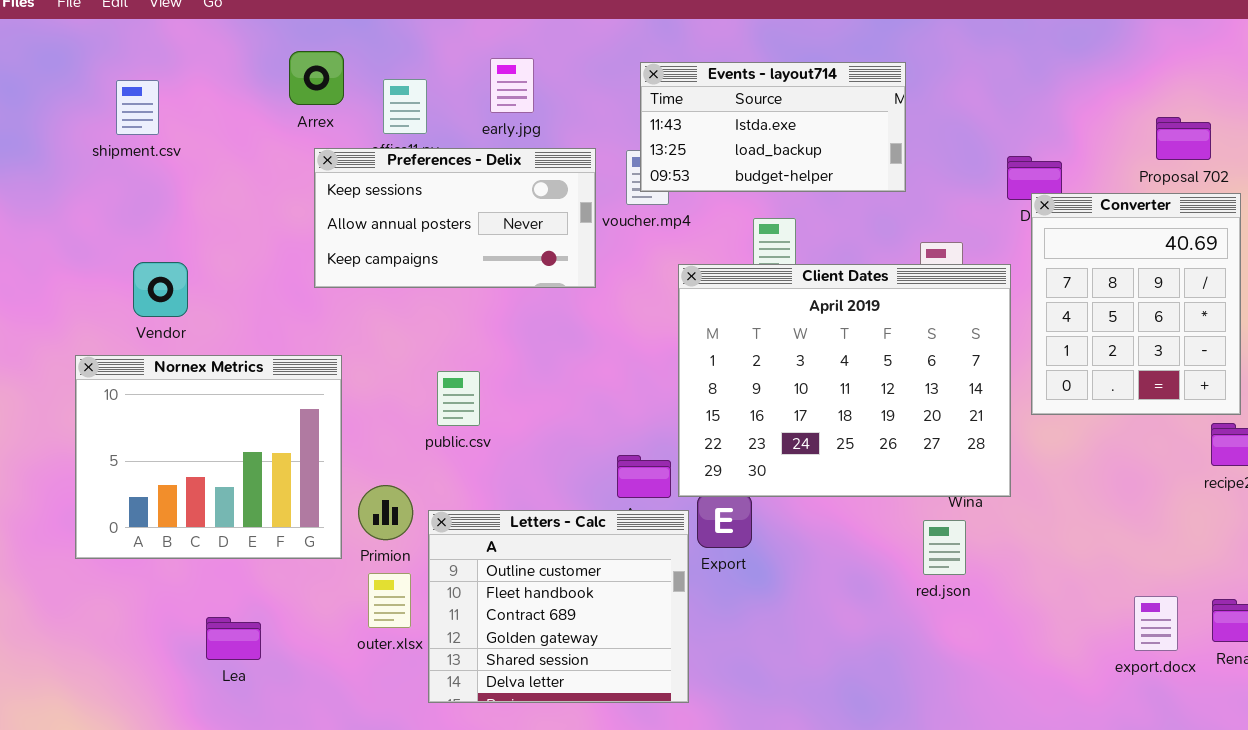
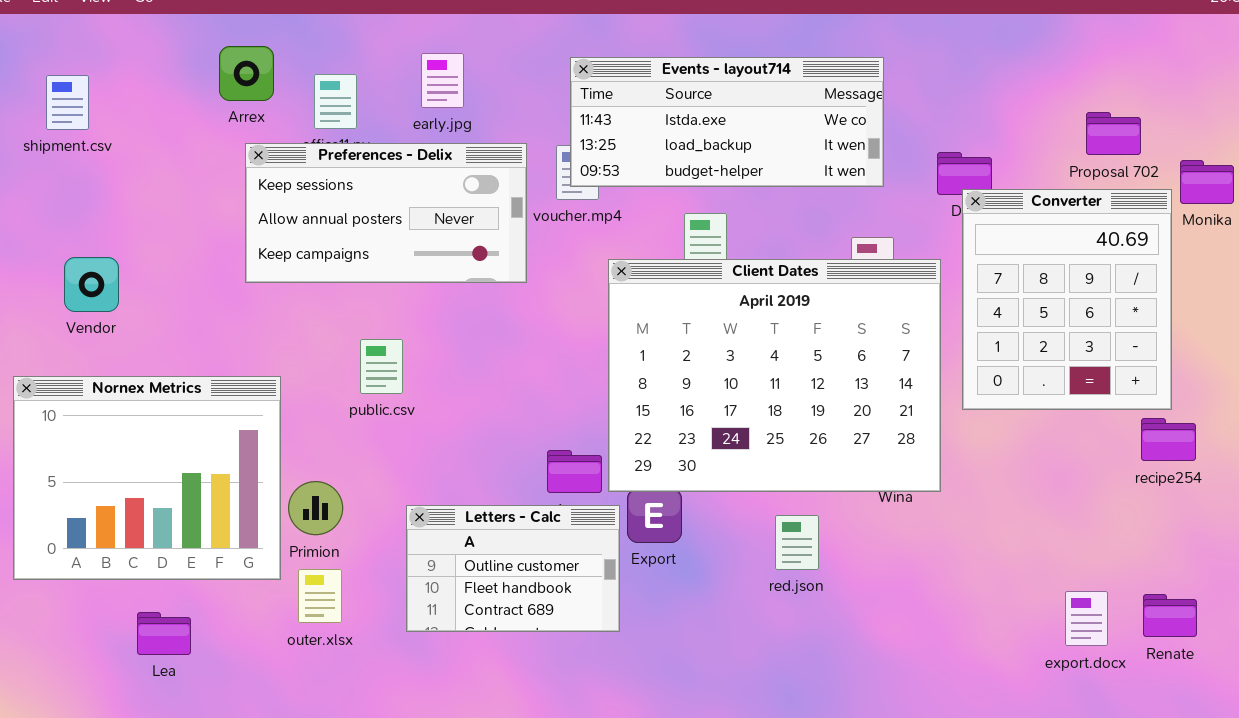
Events - layout714: [640,62,906,192] -> [570,57,884,187], resized
Nornex Metrics: [75,355,342,559] -> [13,376,281,580], moved
public.csv: [437,371,480,426] -> [360,339,403,394], moved
Letters - Calc: [428,510,689,703] -> [406,505,620,632], resized
red.json: [923,520,966,575] -> [775,515,819,570], moved

